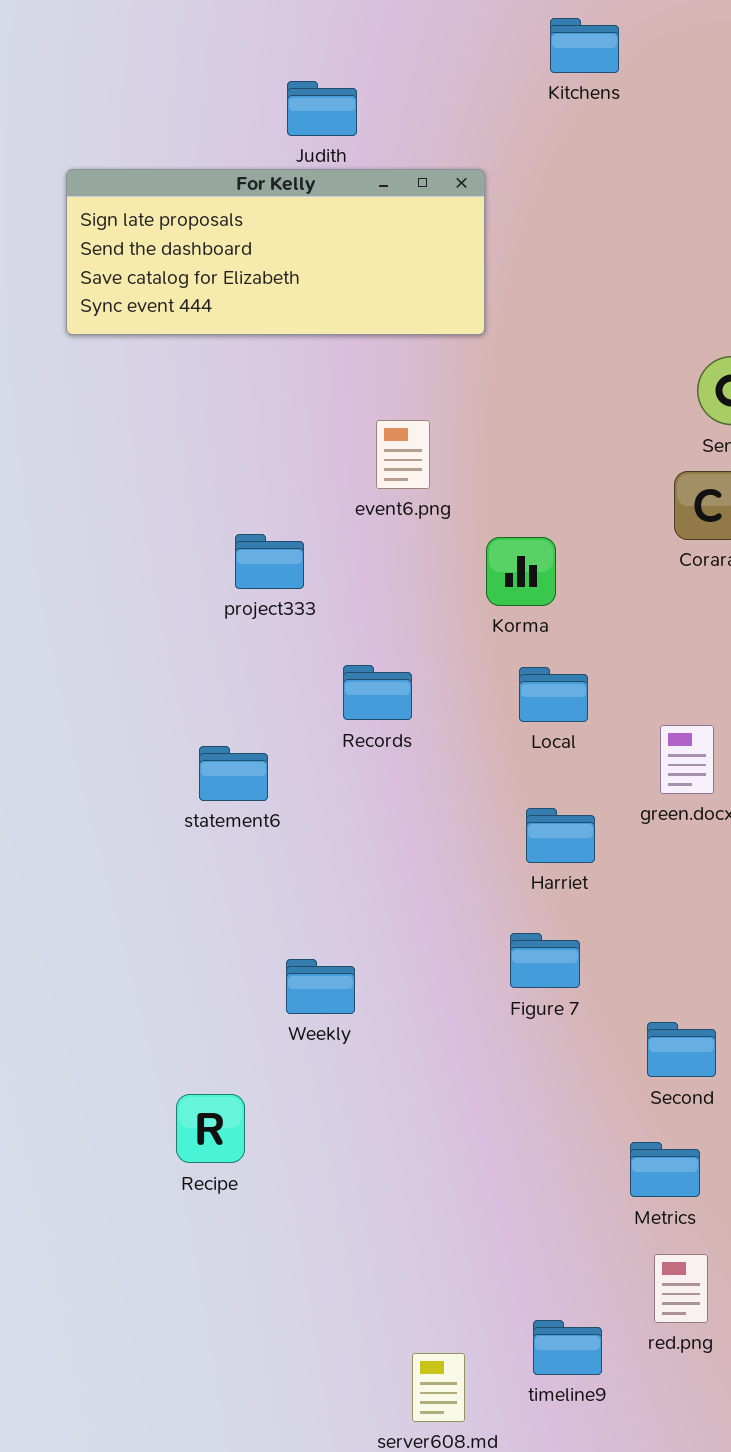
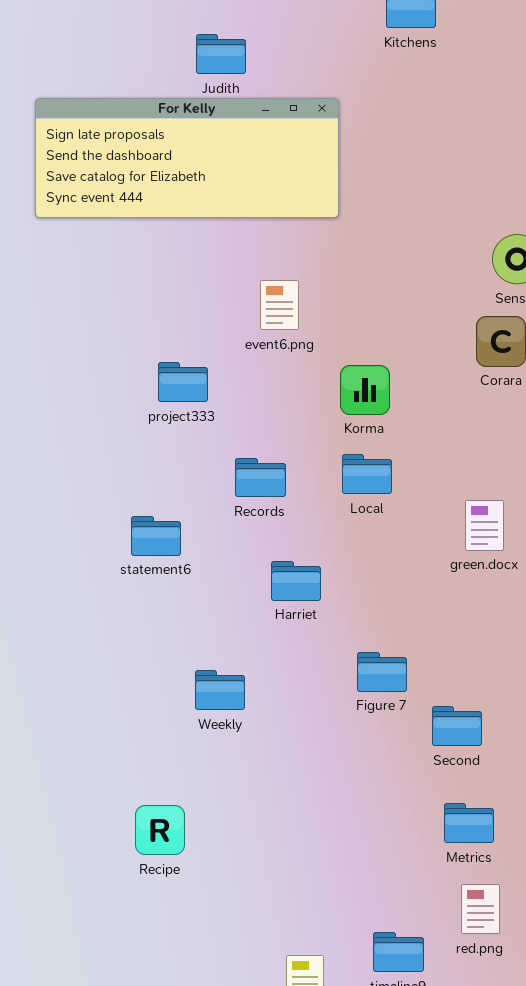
Local: [519,667,588,722] -> [342,454,392,494], moved
Harriet: [526,808,595,863] -> [271,561,321,601], moved
Second: [647,1022,716,1077] -> [432,706,482,746], moved
Recipe: [176,1094,245,1163] -> [135,805,185,855], moved

